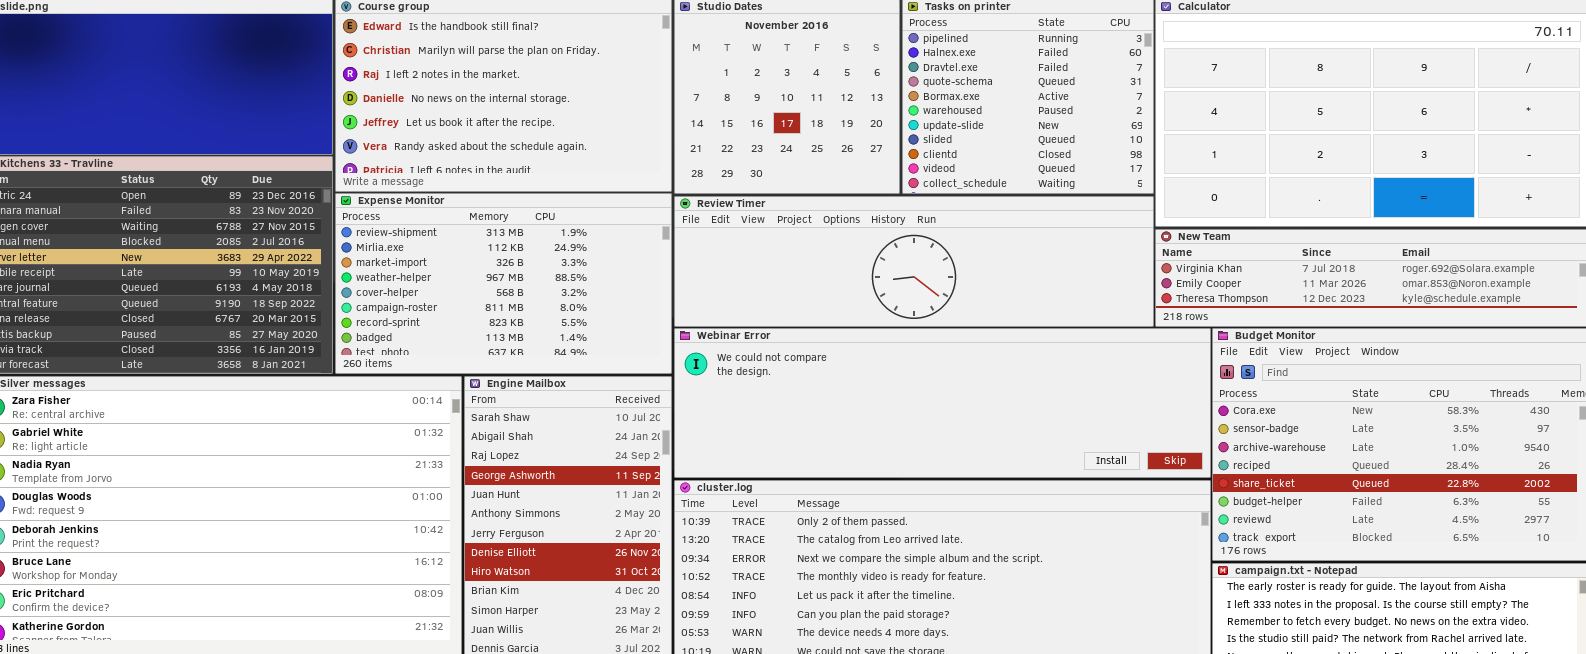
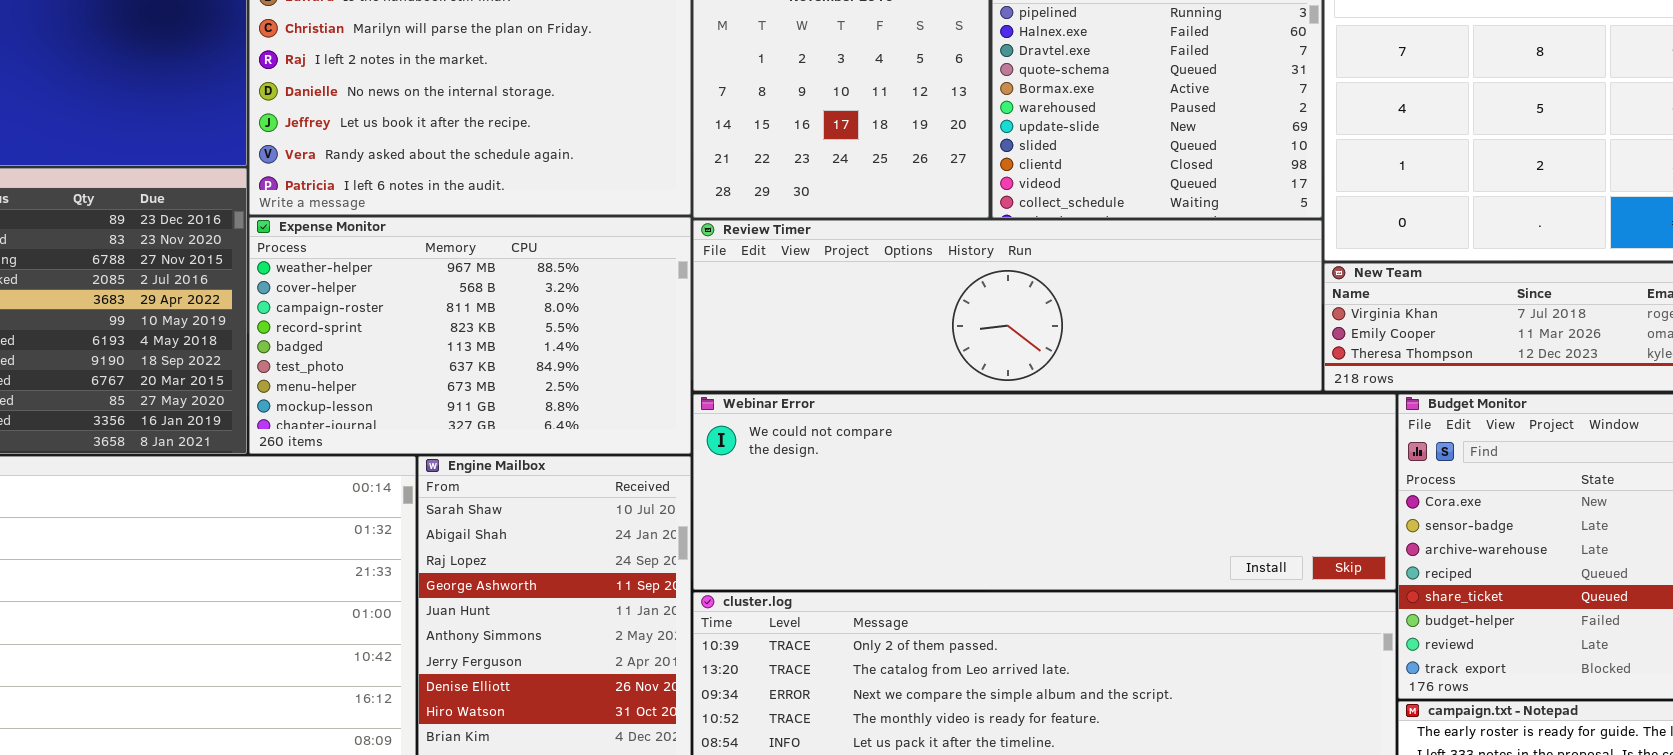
Expense Monitor: [335,193,672,374] -> [249,217,691,454], scrolled down 3 rows

